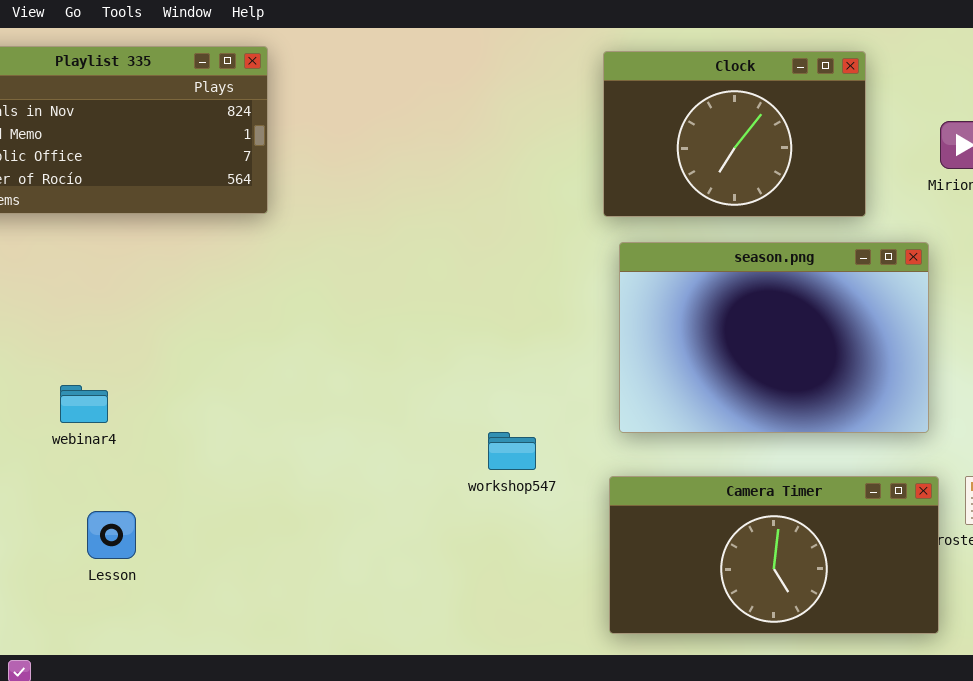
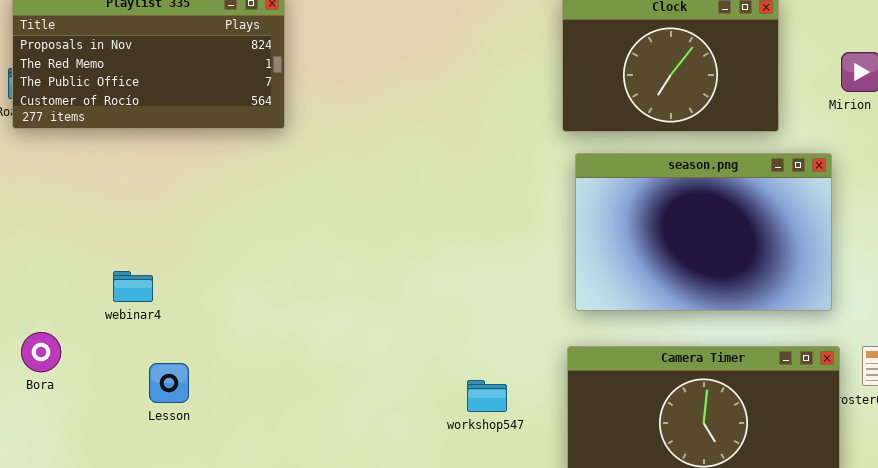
workshop547: [488,432,536,470] -> [467,380,507,412], moved
Lesson: [87,511,136,559] -> [149,363,189,403], moved

